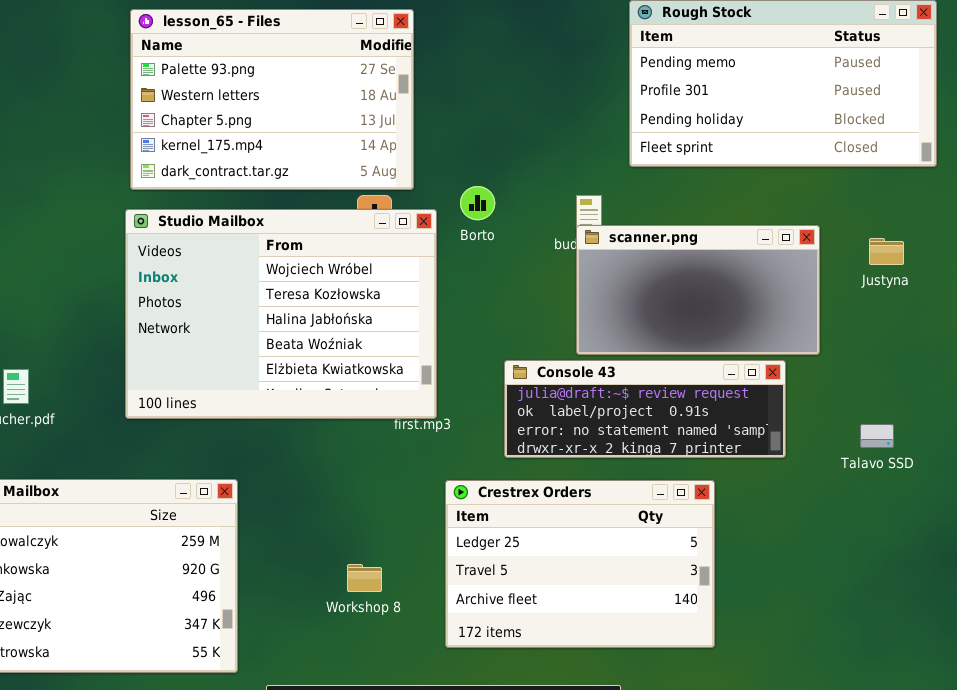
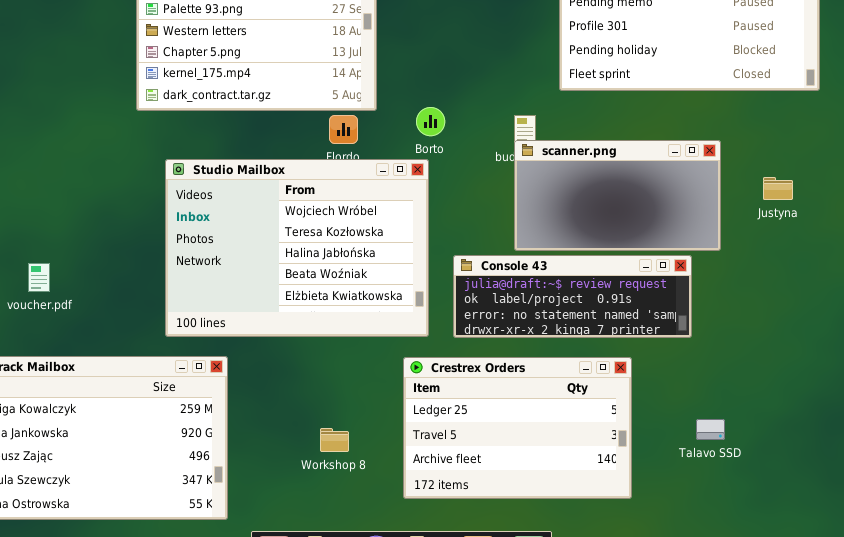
Studio Mailbox: [125,209,437,419] -> [165,159,429,337], moved
Justyna: [869,238,904,265] -> [763,177,793,200], moved
Talavo SSD: [860,424,894,448] -> [696,419,725,440], moved

